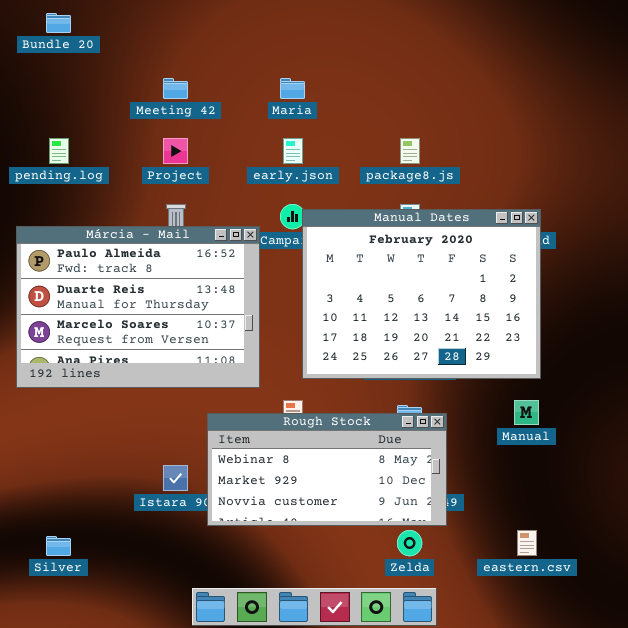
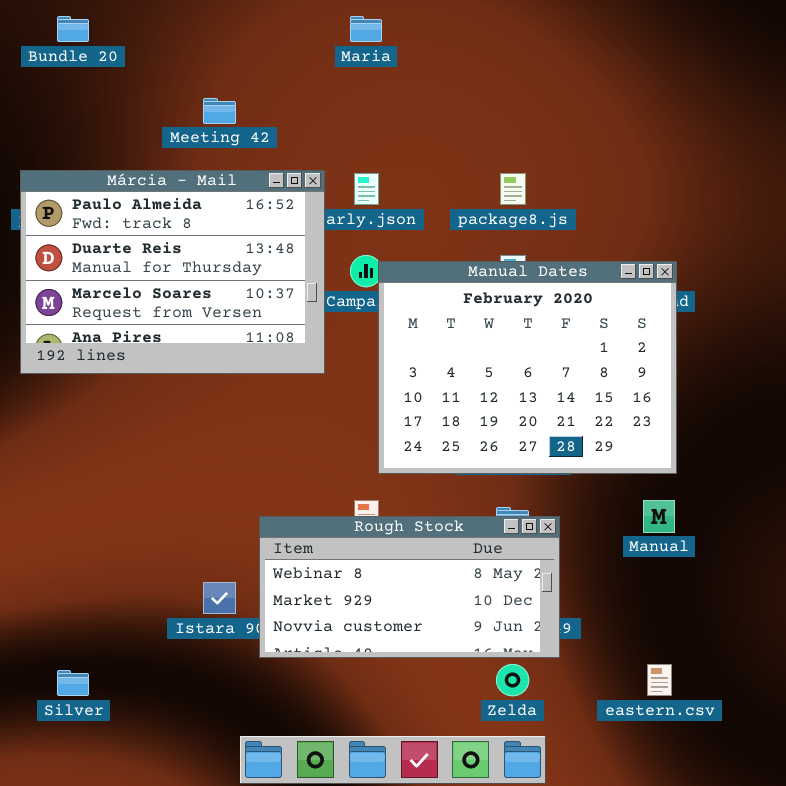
Maria: [280,78,305,99] -> [350,16,382,42], moved
Márcia - Mail: [16,226,260,388] -> [20,170,325,374], moved

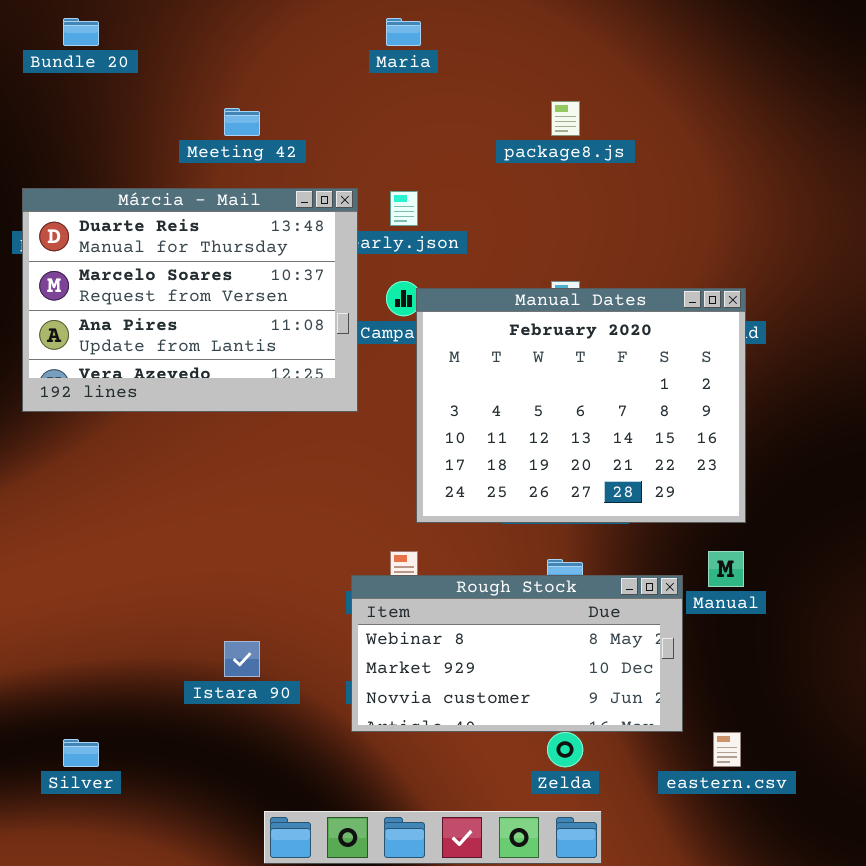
Márcia - Mail: [20,170,325,374] -> [22,188,358,412], scrolled down 1 row
package8.js: [500,173,526,205] -> [551,101,580,136], moved
Rough Stock: [259,516,560,658] -> [351,575,683,732], moved

